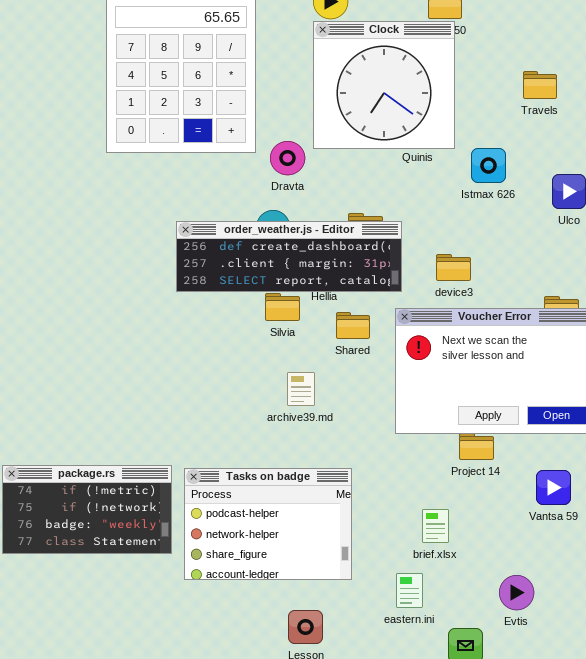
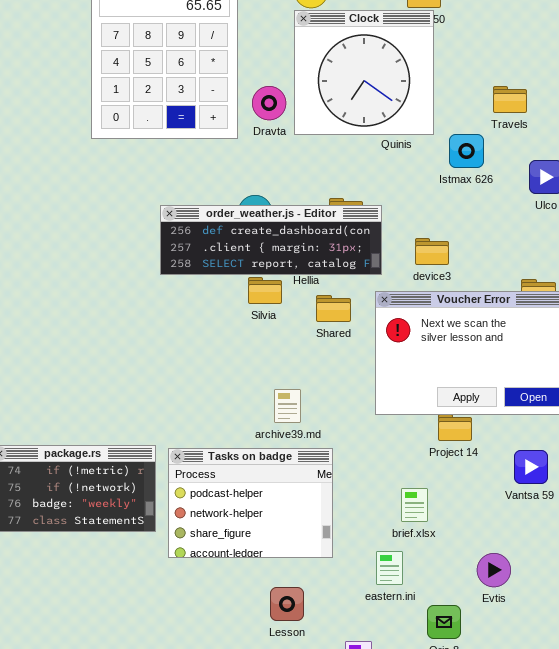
Travels: [523,71,557,99] -> [493,86,527,113], moved
Dravta: [270,141,305,175] -> [252,86,286,120], moved
archive39.md: [287,372,315,406] -> [274,389,301,423], moved

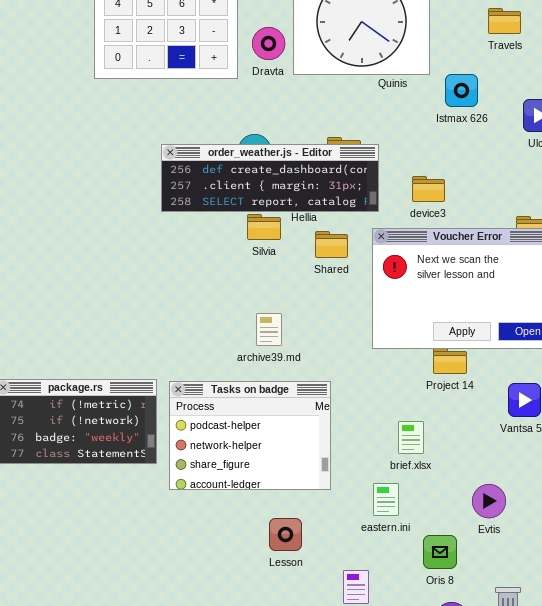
Travels: [493,86,527,113] -> [488,8,521,34], moved
archive39.md: [274,389,301,423] -> [256,313,282,346], moved

